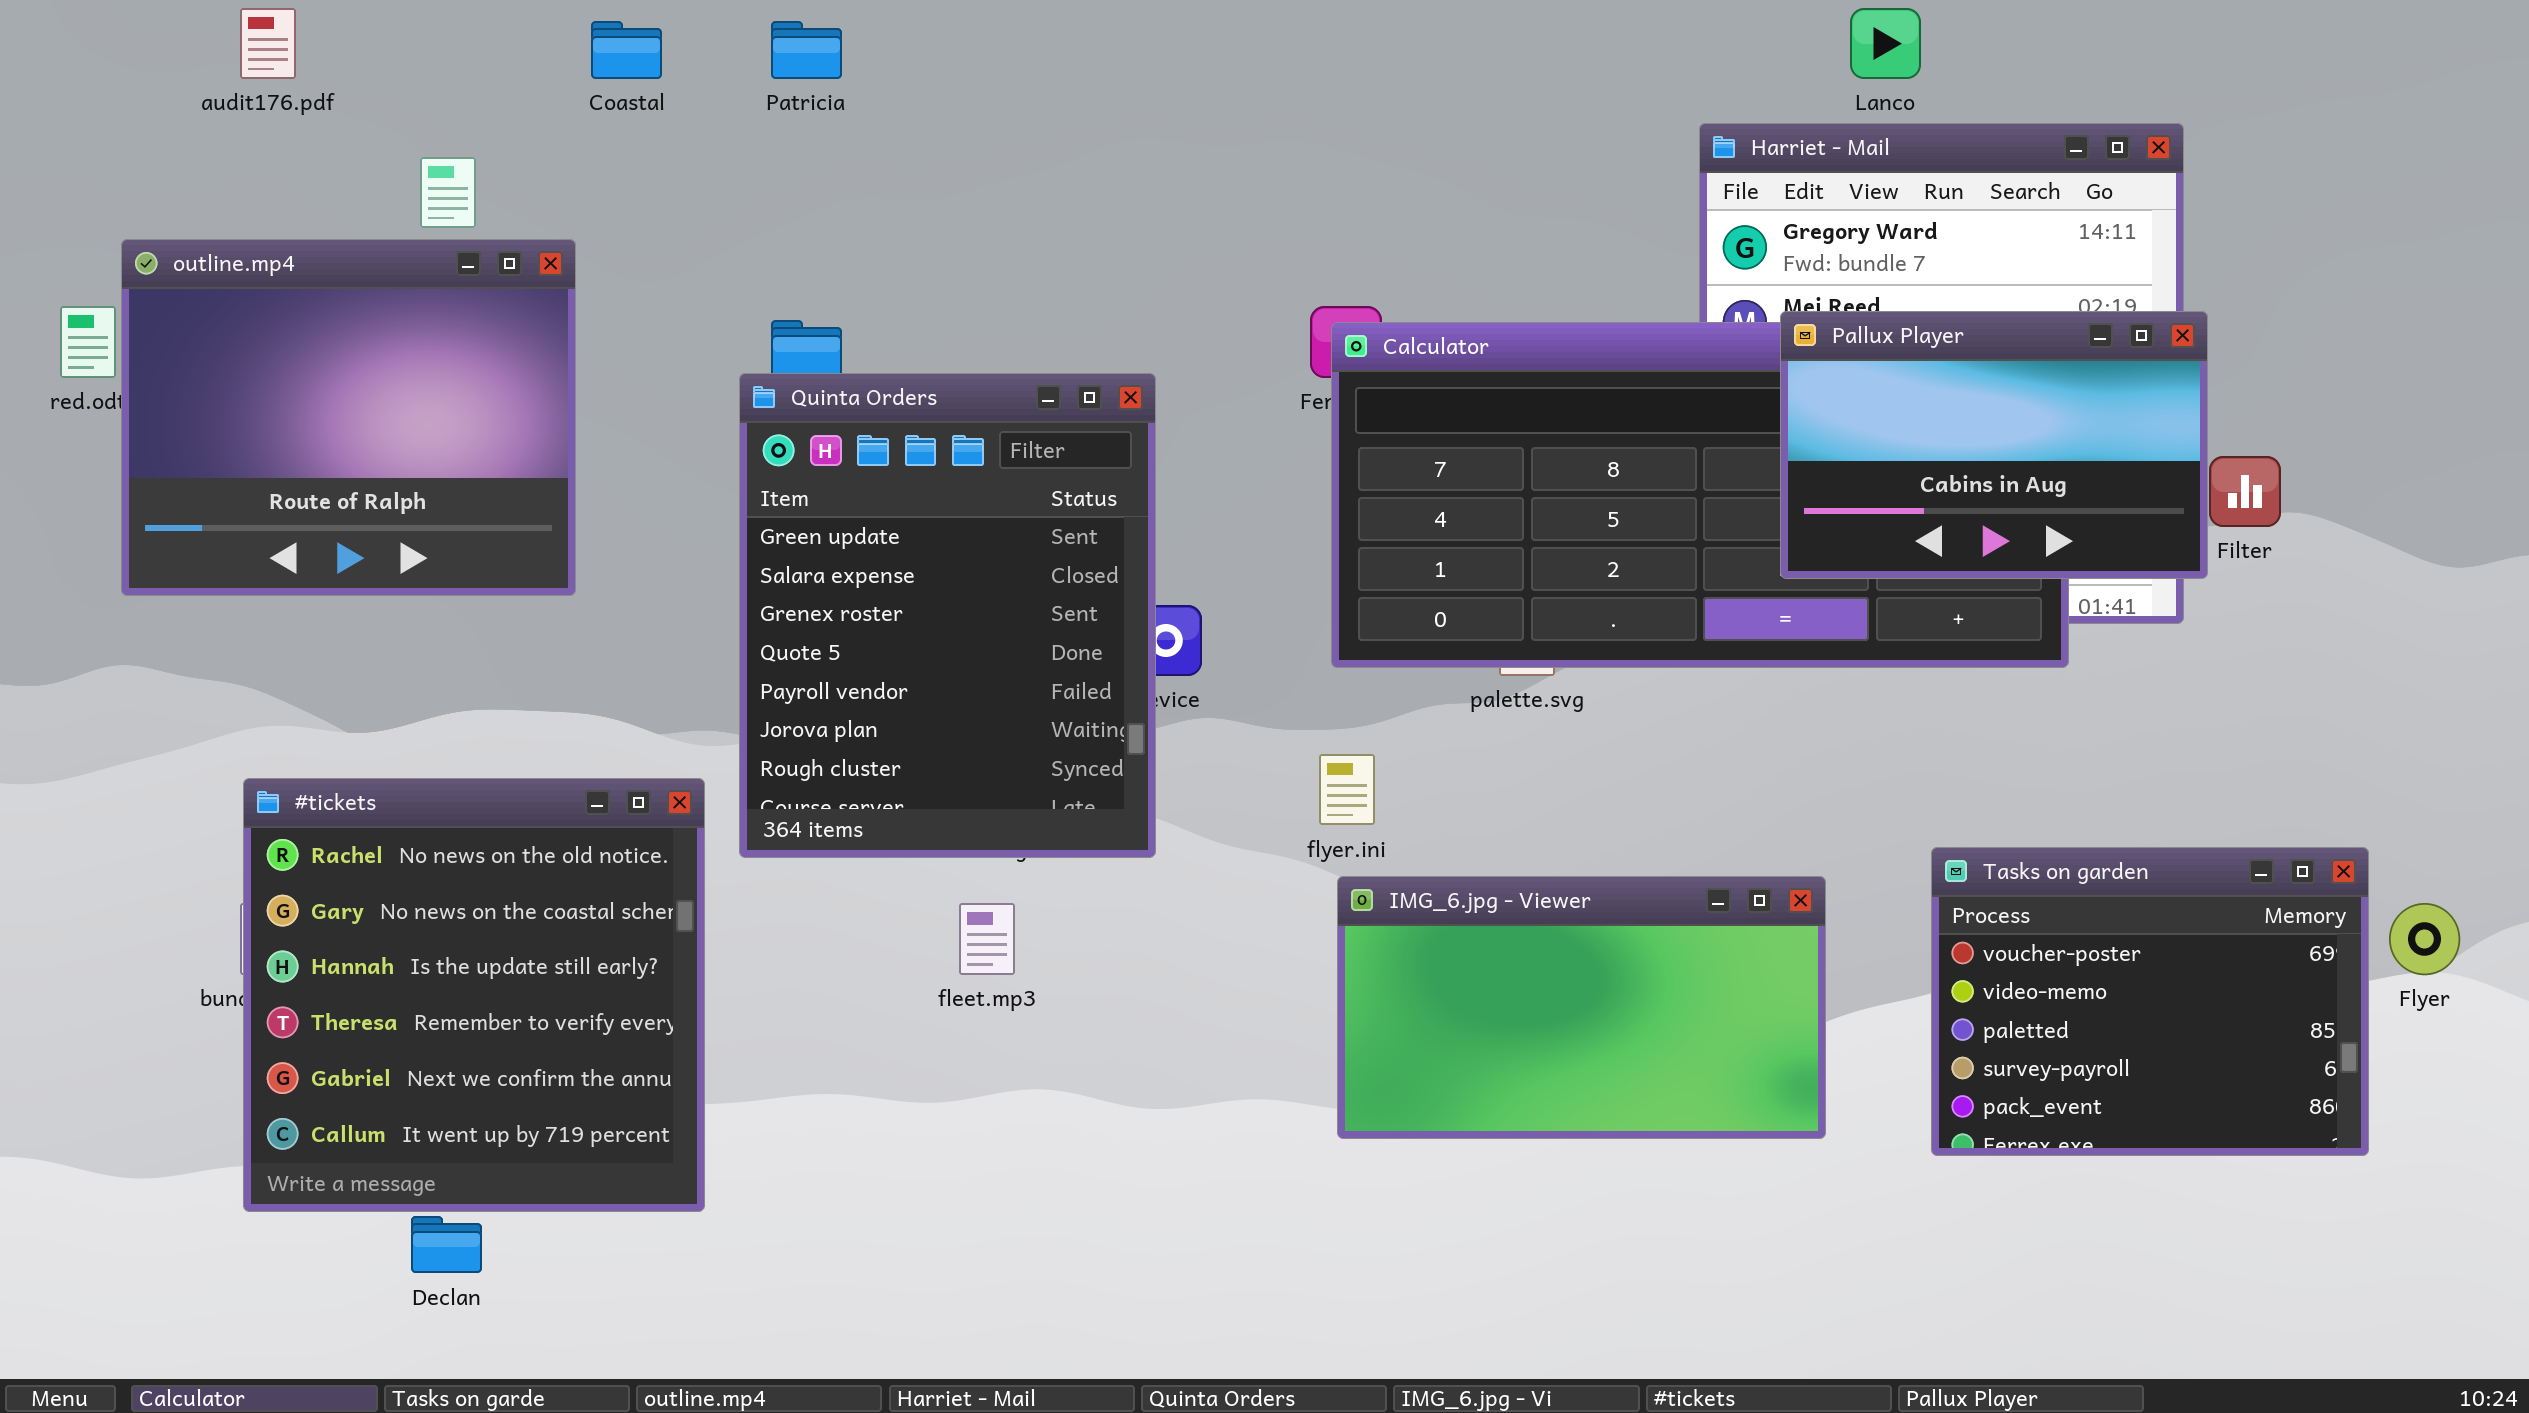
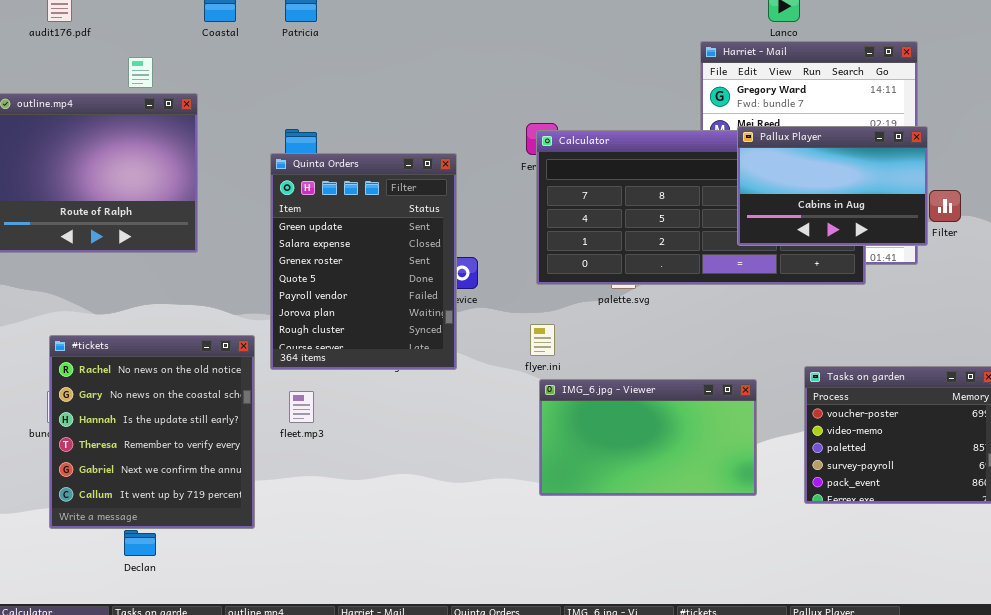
fleet.mp3: [959,903,1015,975] -> [289,391,314,423], moved

